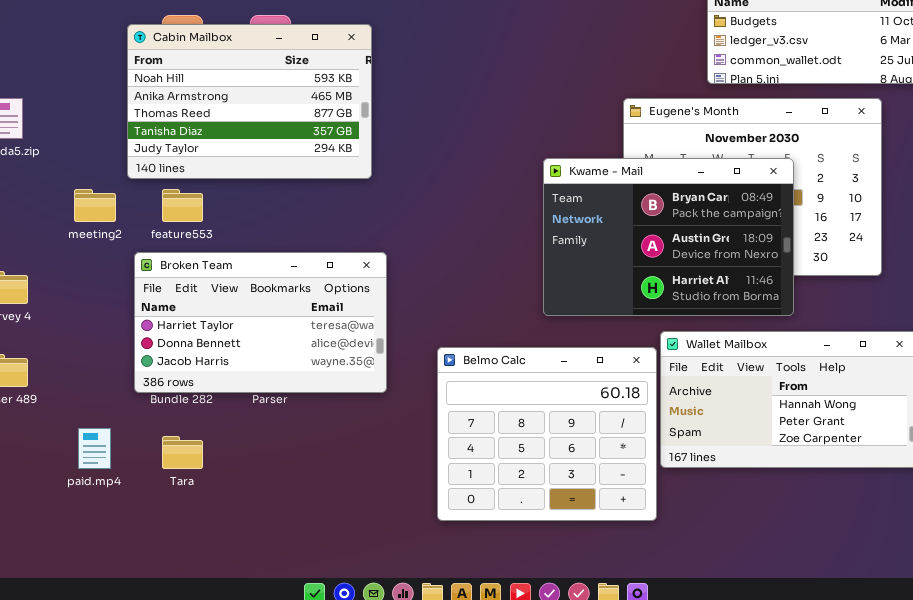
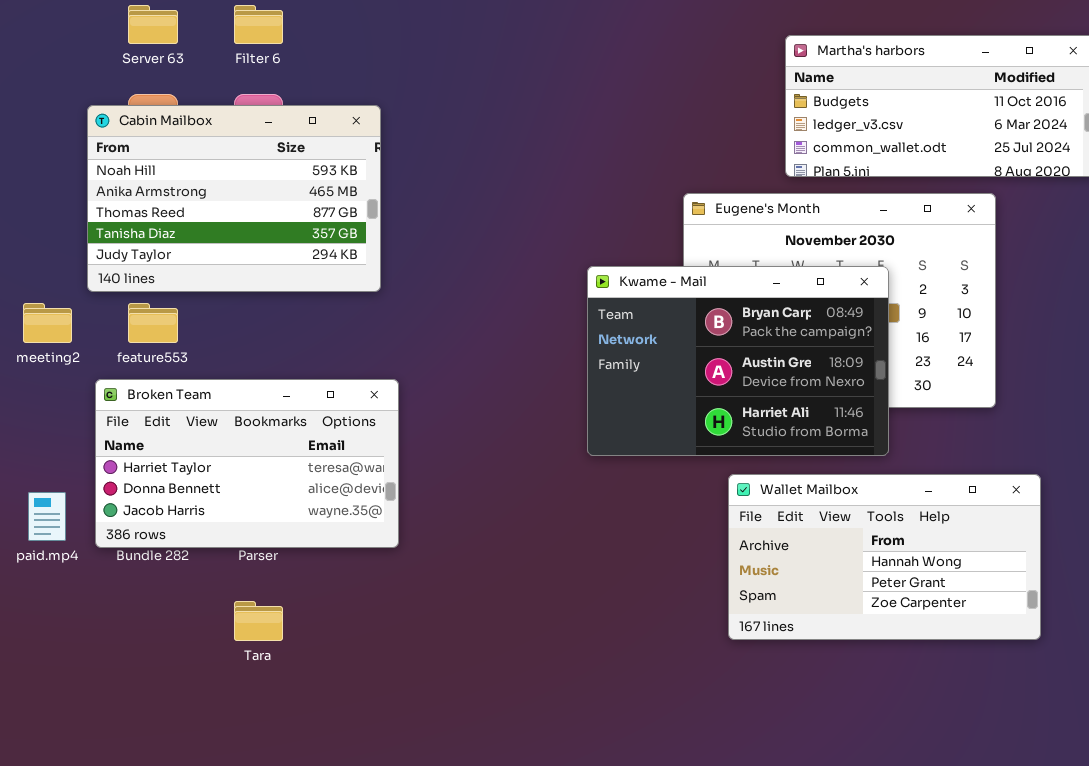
Belmo Calc: [437,347,657,521] -> none, closed
paid.mp4: [78,428,111,469] -> [28,492,66,541], moved
Tara: [162,436,203,469] -> [234,601,283,641], moved

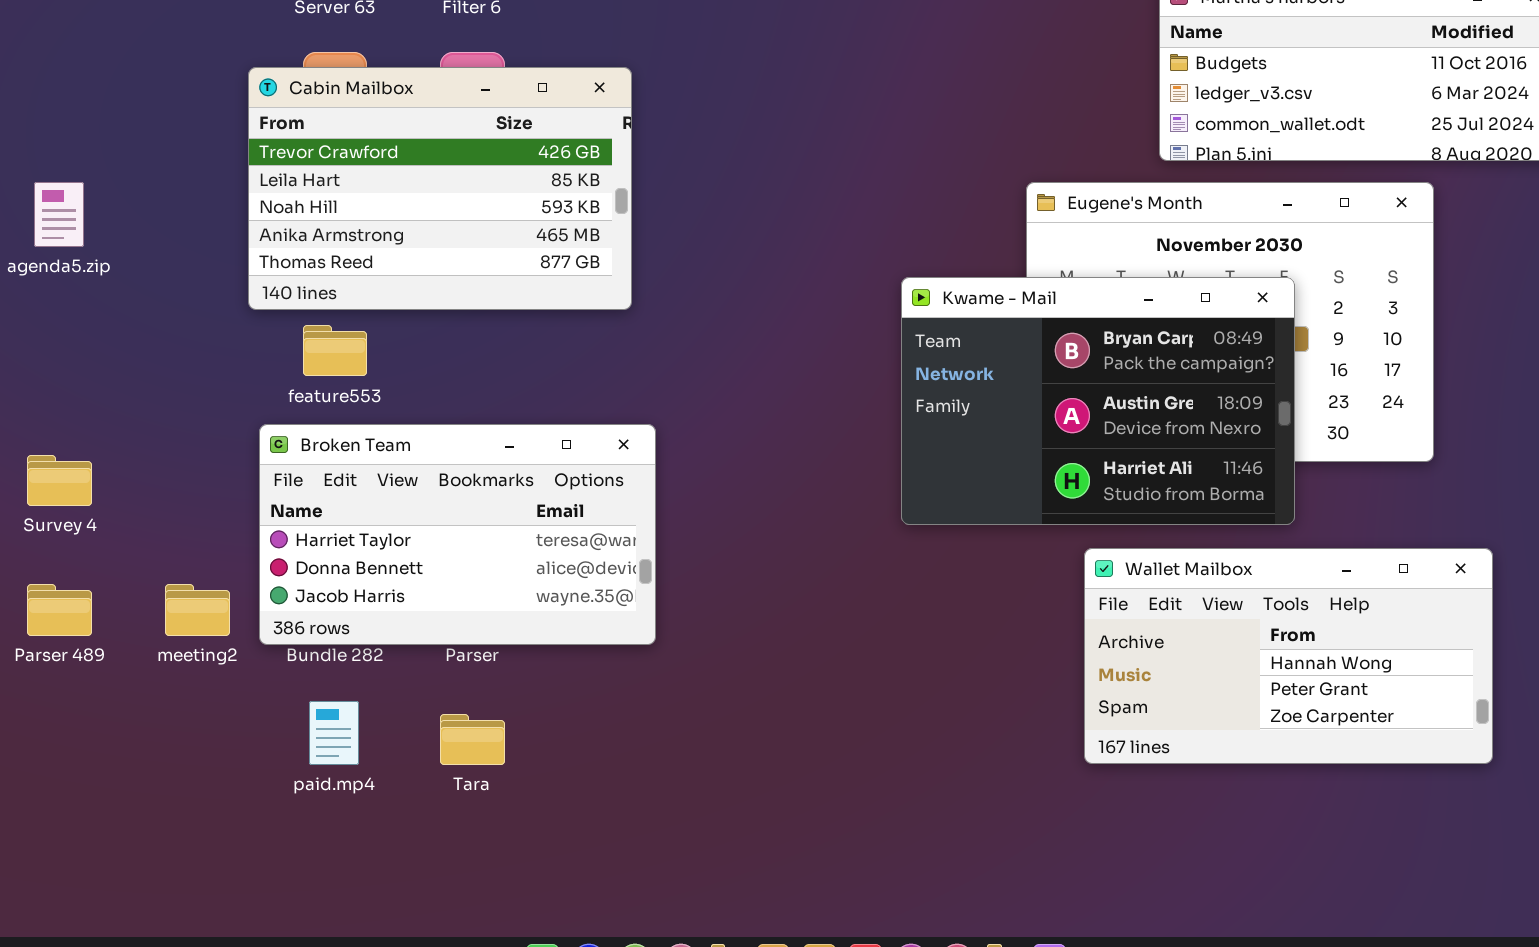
Cabin Mailbox: [87,105,381,292] -> [248,67,632,310], scrolled up 2 rows
meeting2: [23,303,72,343] -> [165,584,230,636], moved
paid.mp4: [28,492,66,541] -> [309,701,359,765], moved

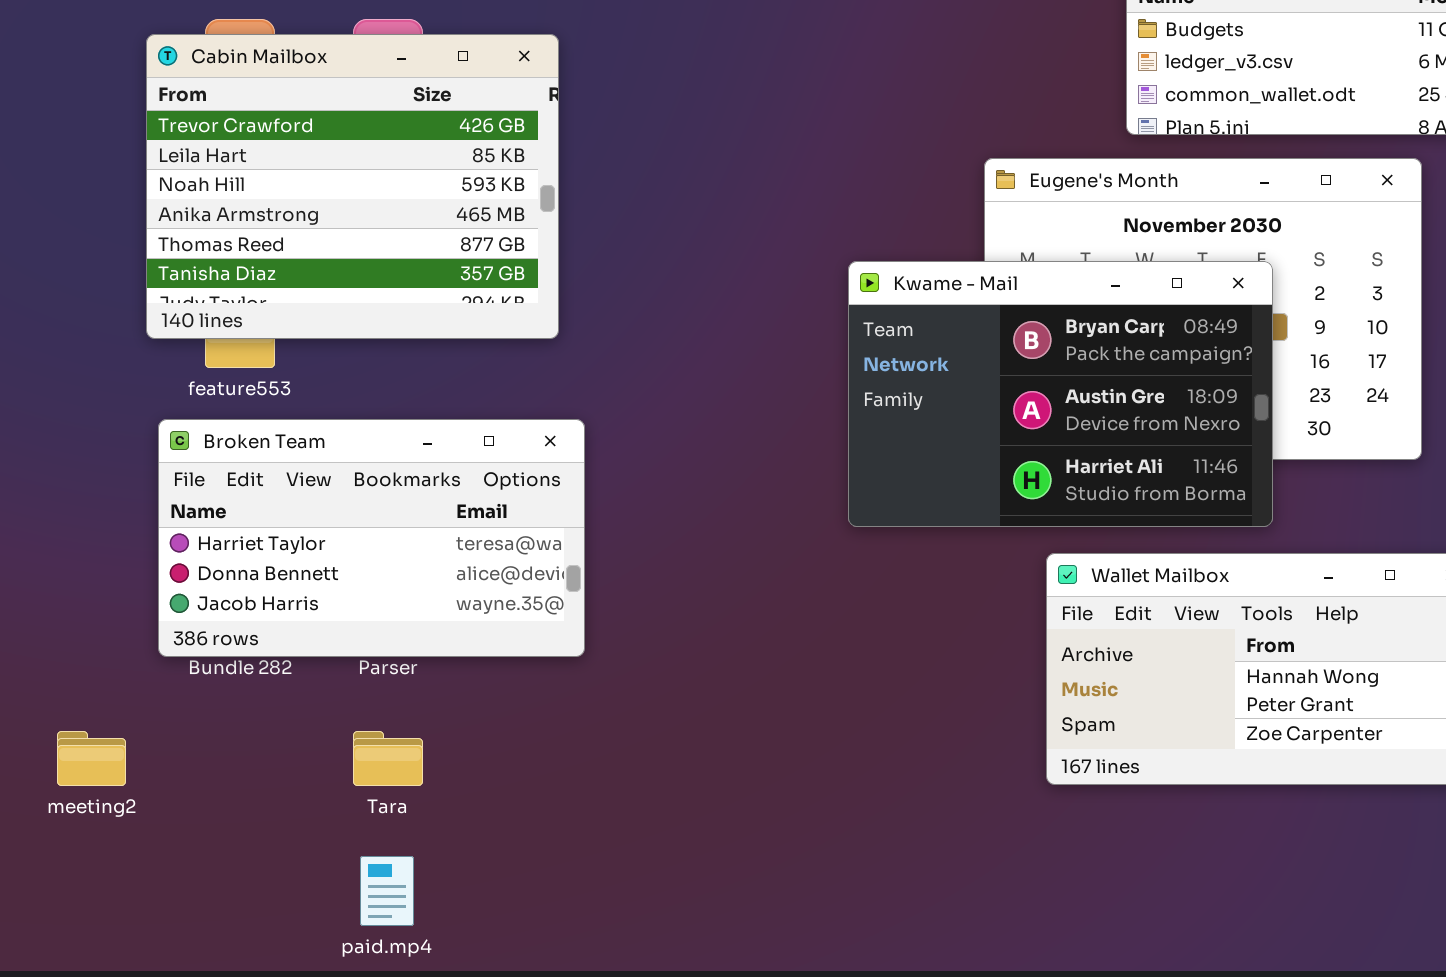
Cabin Mailbox: [248,67,632,310] -> [146,34,559,339], resized
meeting2: [165,584,230,636] -> [57,731,126,786], moved
paid.mp4: [309,701,359,765] -> [360,856,414,926], moved

